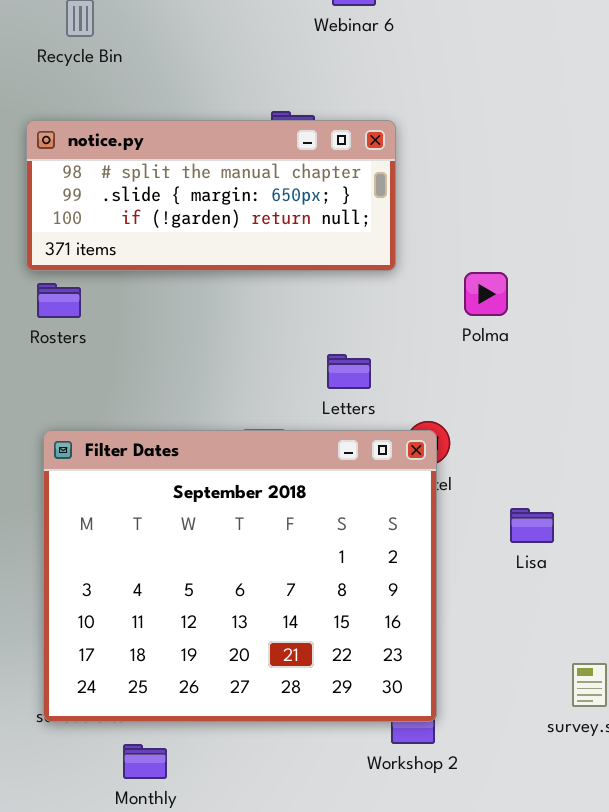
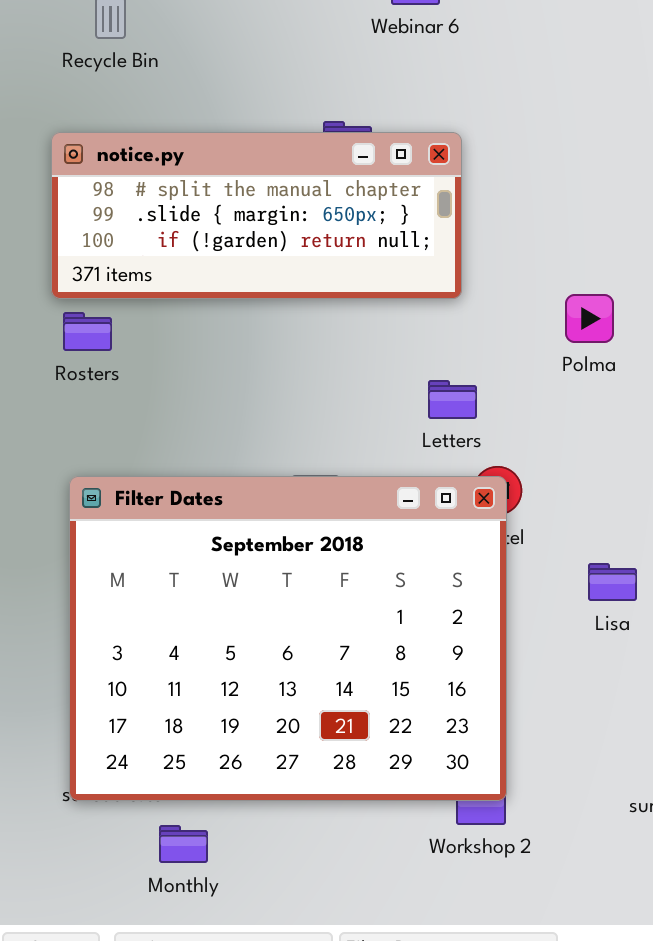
Polma: [464,272,508,316] -> [565,294,614,343], moved
Letters: [327,354,371,389] -> [428,380,477,419], moved

